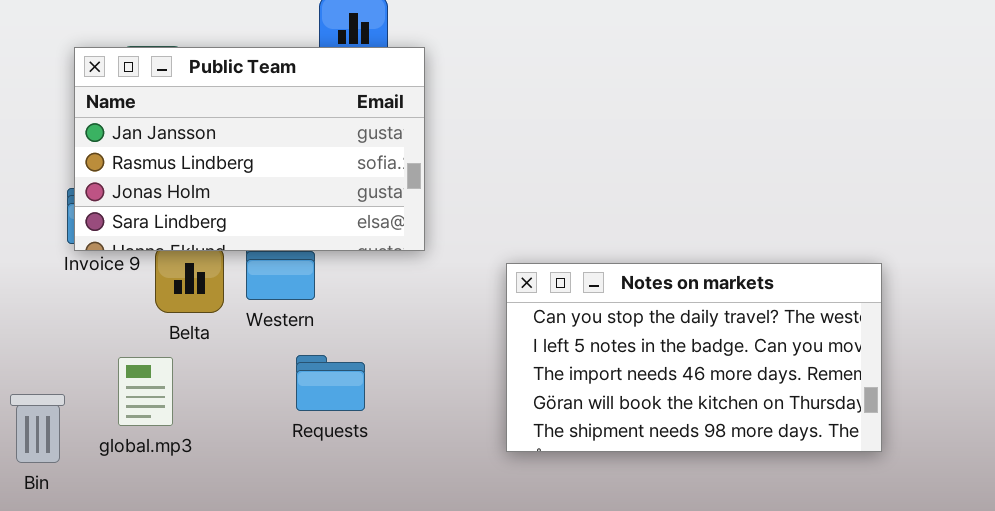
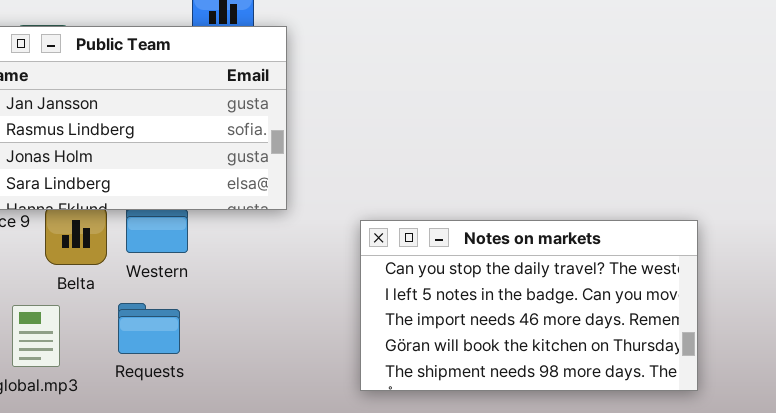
Requests: [296,355,365,411] -> [118,303,180,354], moved

